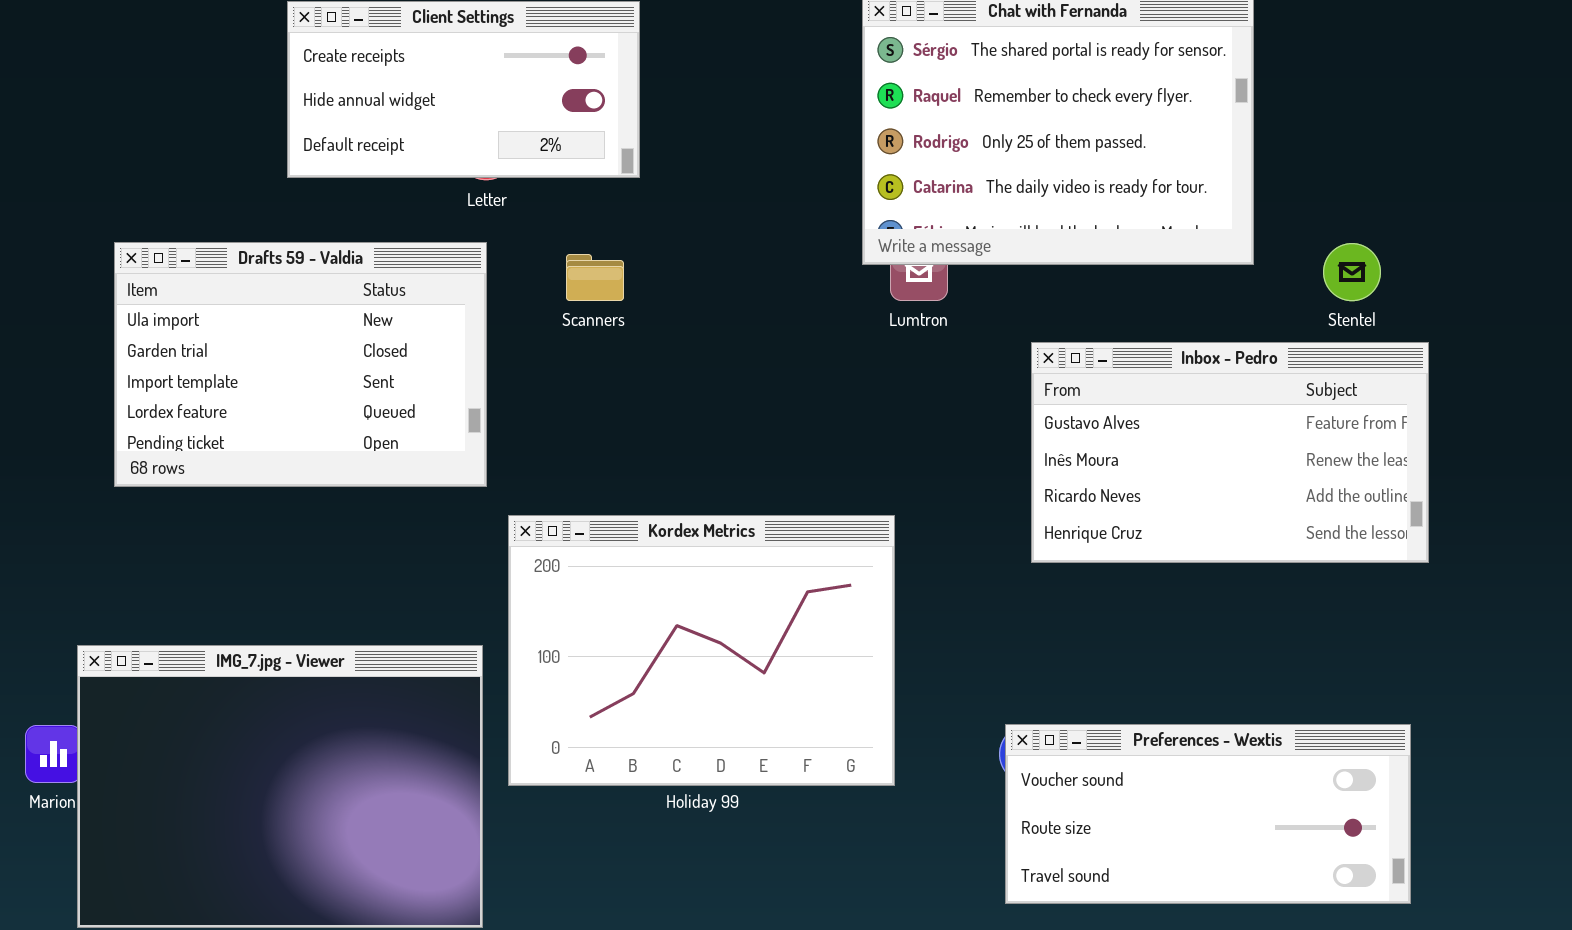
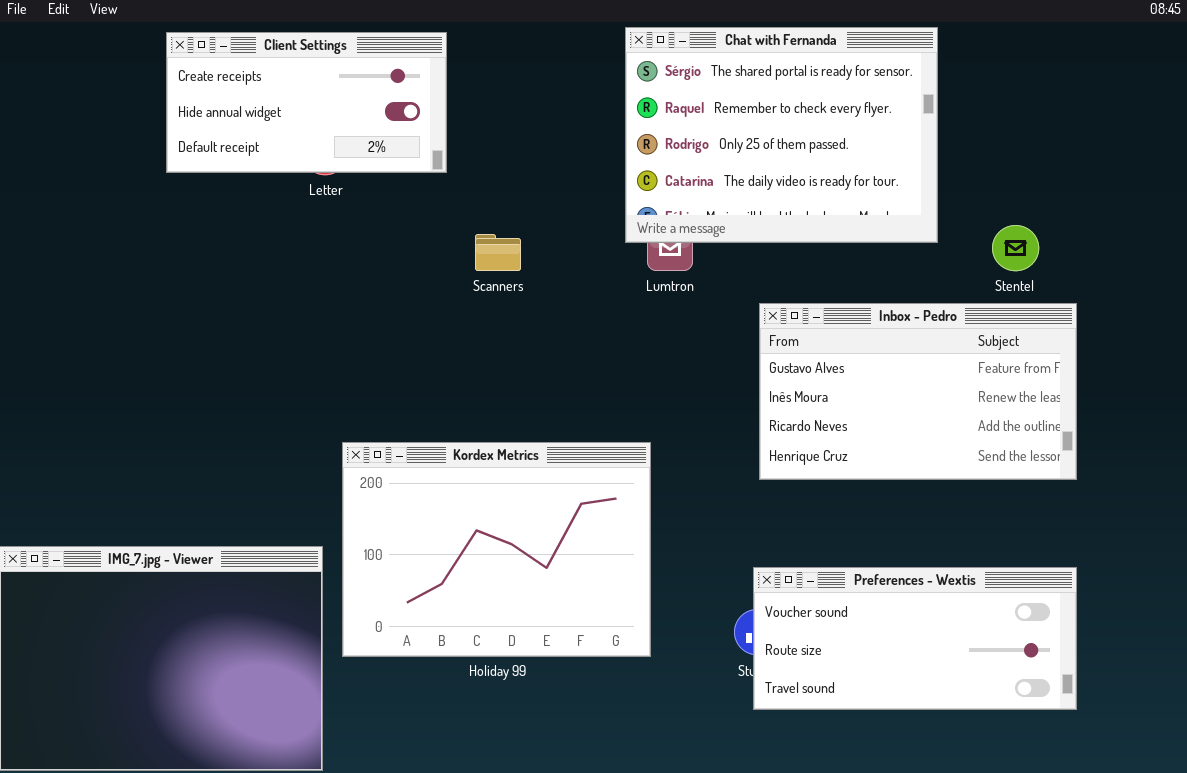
Drafts 59 - Valdia: [114,242,487,487] -> none, closed
Scanners: [566,254,624,301] -> [475,234,521,271], moved
Preferences - Wextis: [1005,724,1411,904] -> [753,567,1077,710], moved

